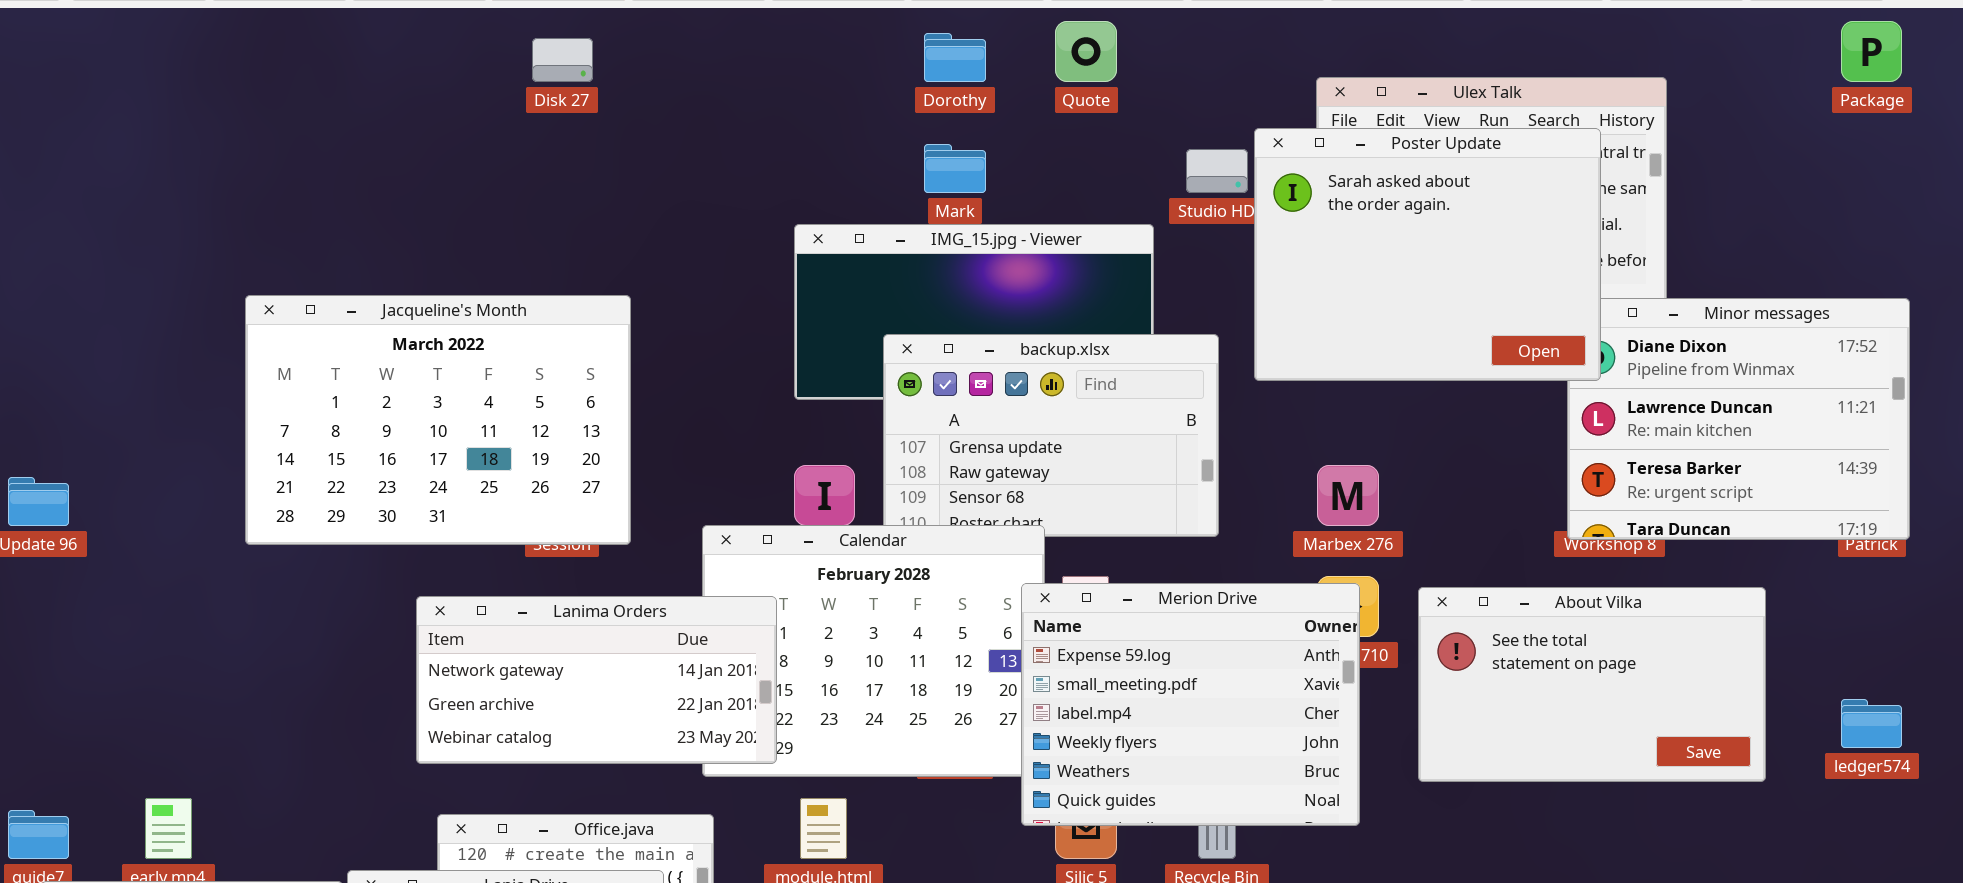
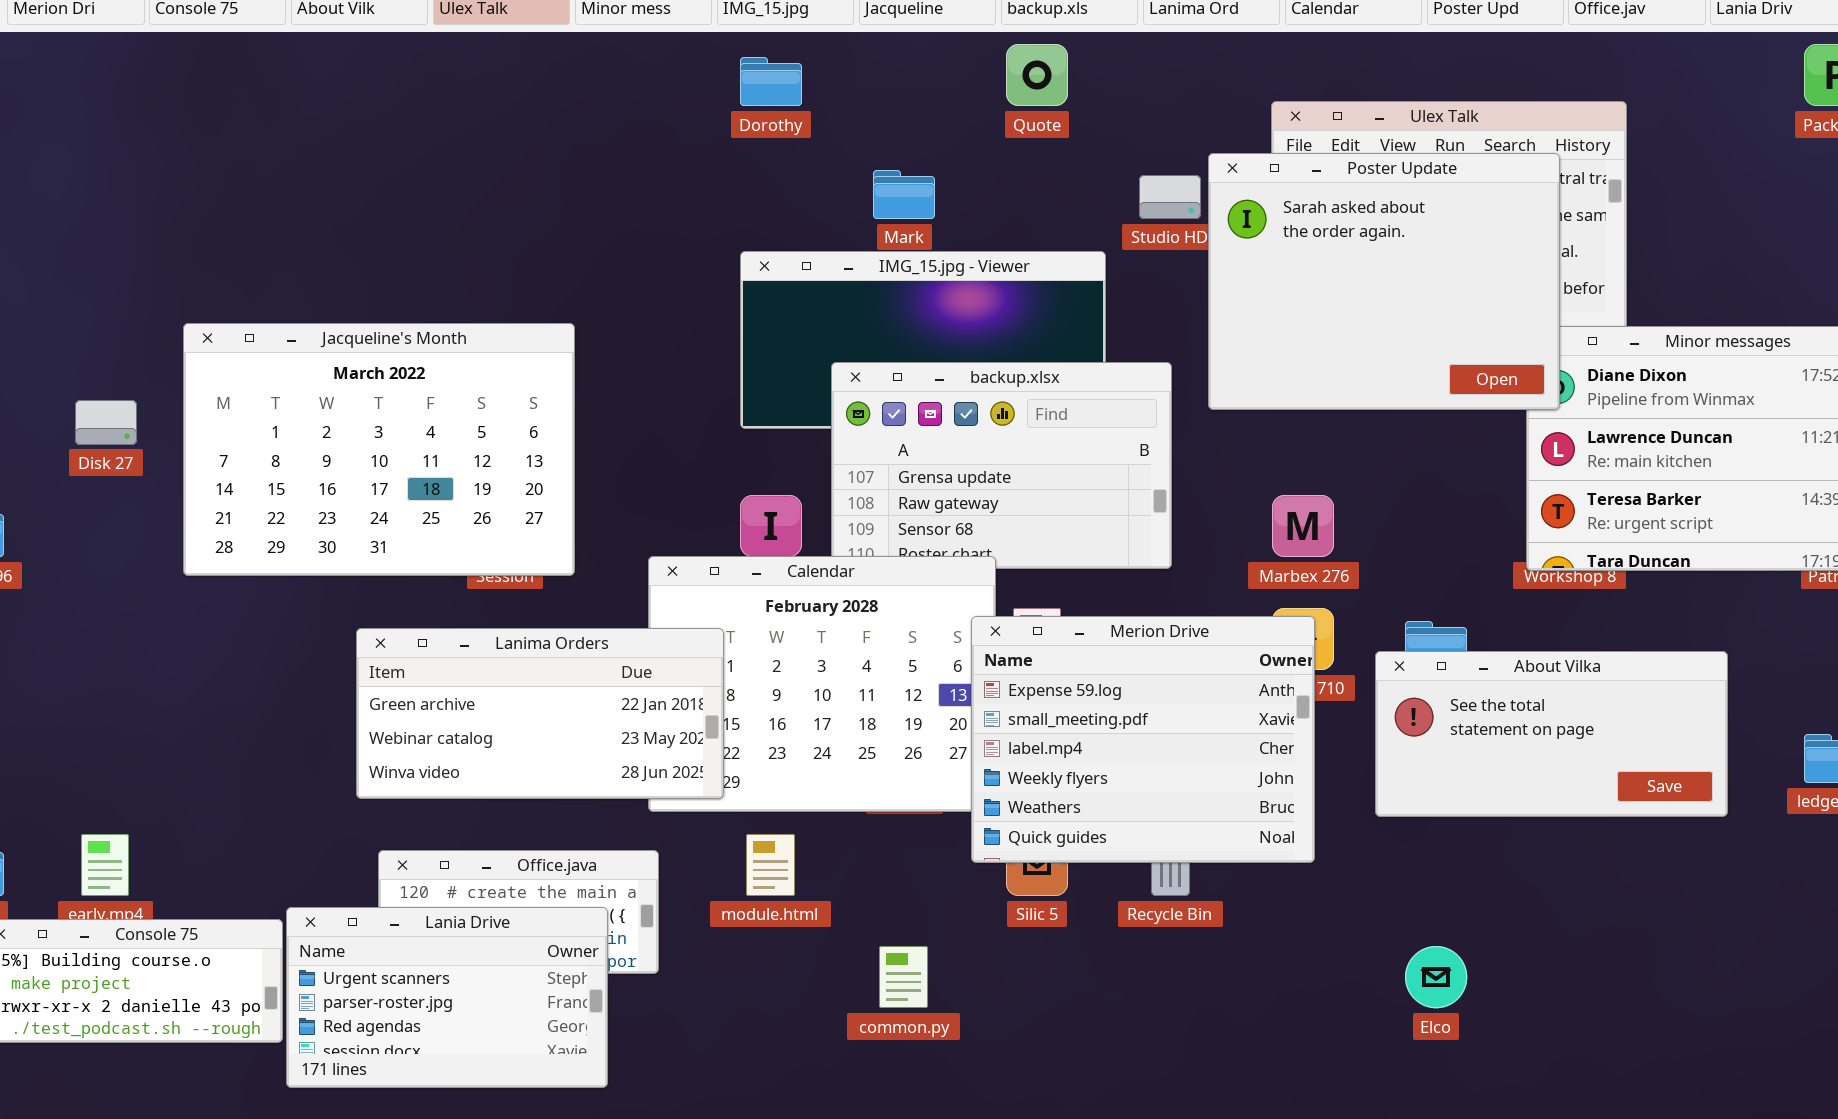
Dorothy: [924,33,986,82] -> [740,57,802,106], moved
Disk 27: [532,38,593,82] -> [75,400,137,445], moved
About Vilka: [1418,587,1766,782] -> [1375,651,1728,817], resized
Lanima Orders: [416,596,777,764] -> [356,628,724,799], scrolled down 1 row

